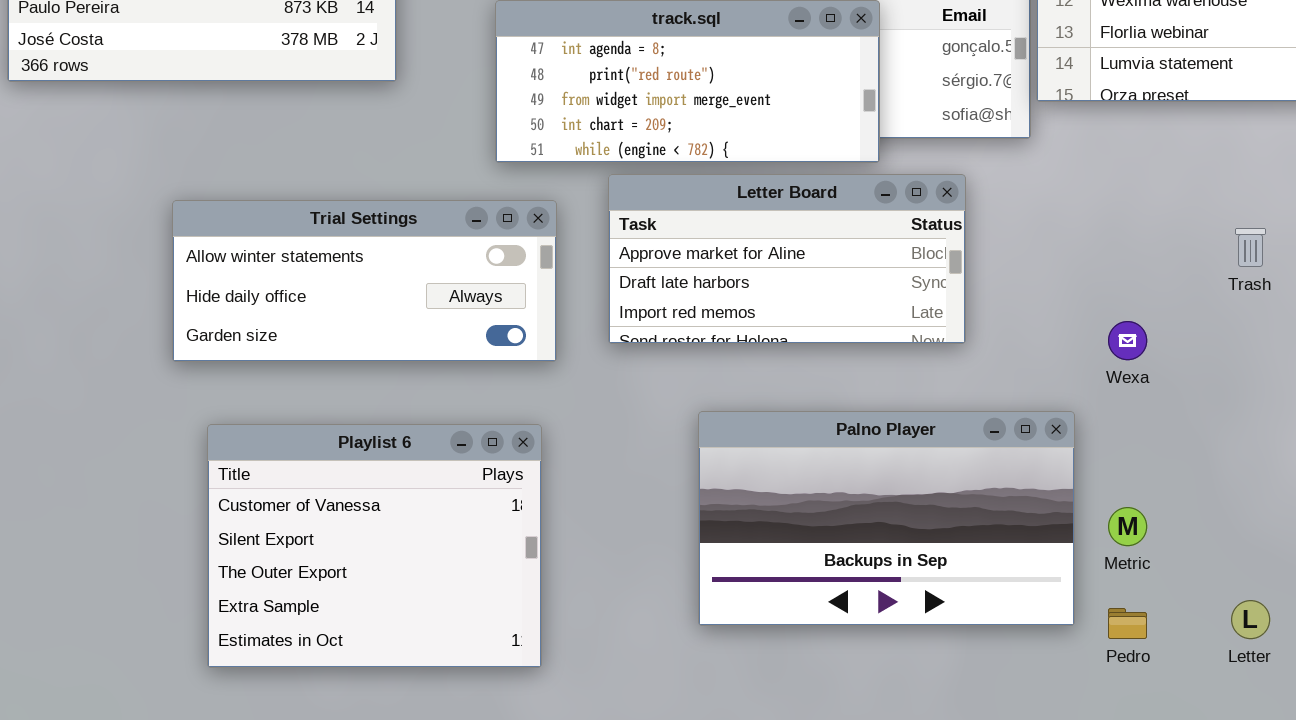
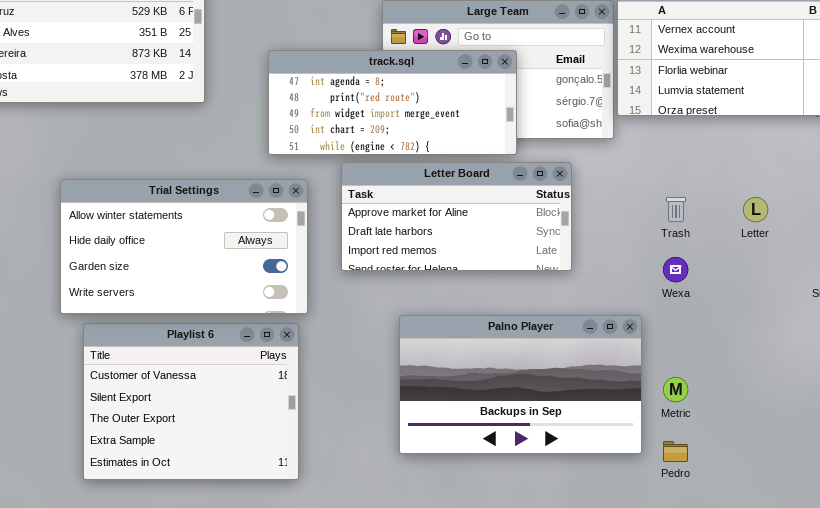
Trial Settings: [172,200,557,362] -> [60,179,308,314], resized
Trash: [1235,228,1266,267] -> [666,197,686,222], moved
Letter: [1231,600,1270,639] -> [743,197,768,222], moved

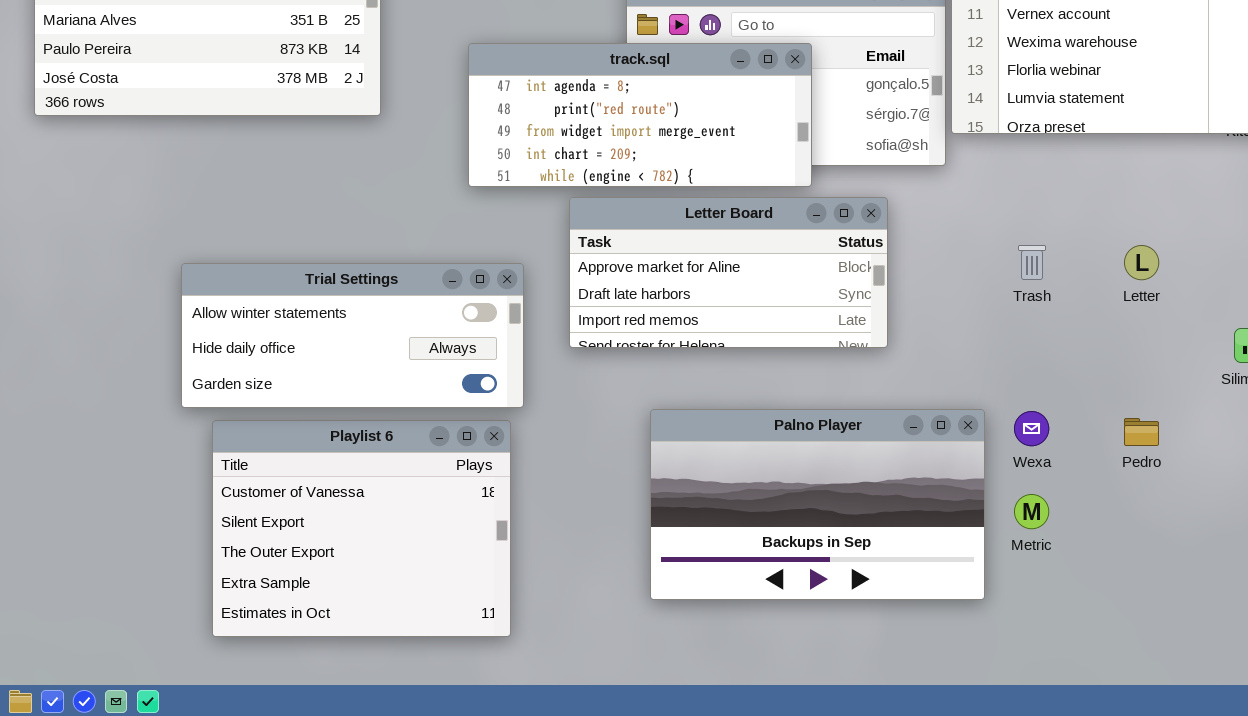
Trial Settings: [60,179,308,314] -> [181,263,524,408], resized
Wexa: [663,257,688,282] -> [1014,411,1049,446], moved
Pedro: [663,441,688,462] -> [1124,418,1159,446], moved

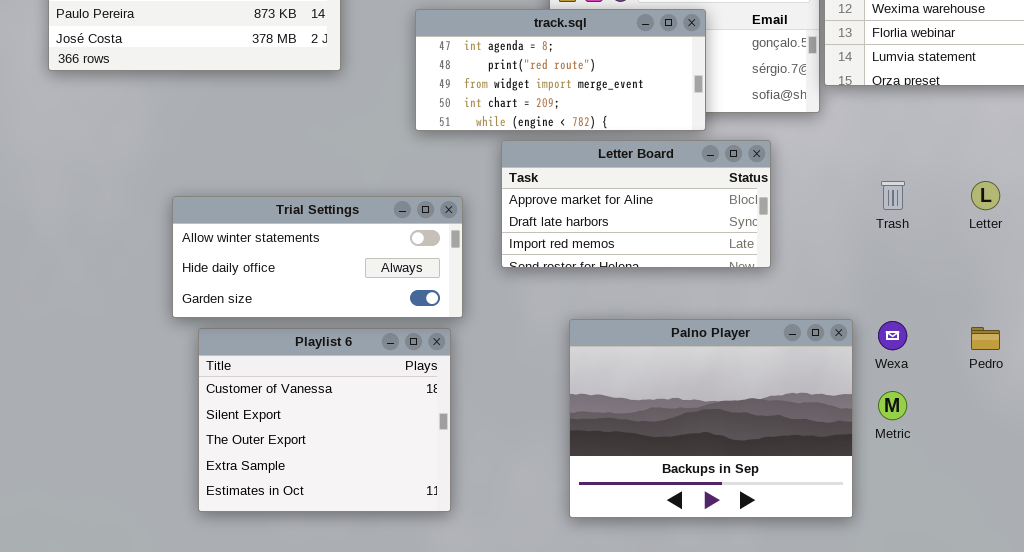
Palno Player: [650,409,985,600] -> [569,319,853,518], resized

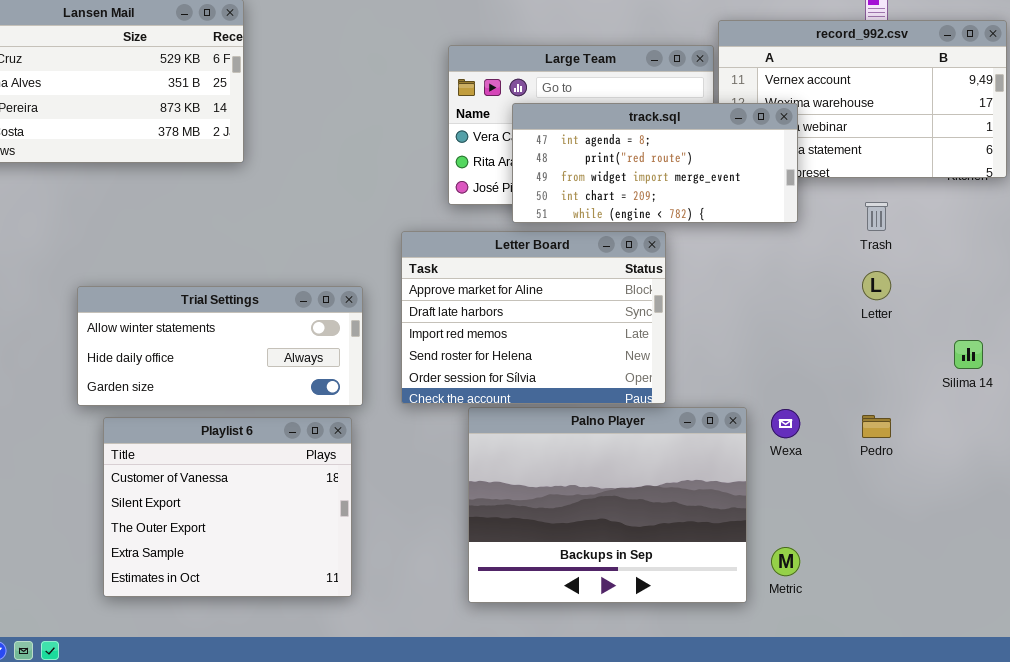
track.sql: [415,9,706,131] -> [512,103,798,223], moved
Letter Board: [501,140,771,268] -> [401,231,666,404], resized
Trash: [881,181,905,210] -> [865,202,888,231], moved
Metric: [878,391,907,420] -> [771,547,800,576], moved

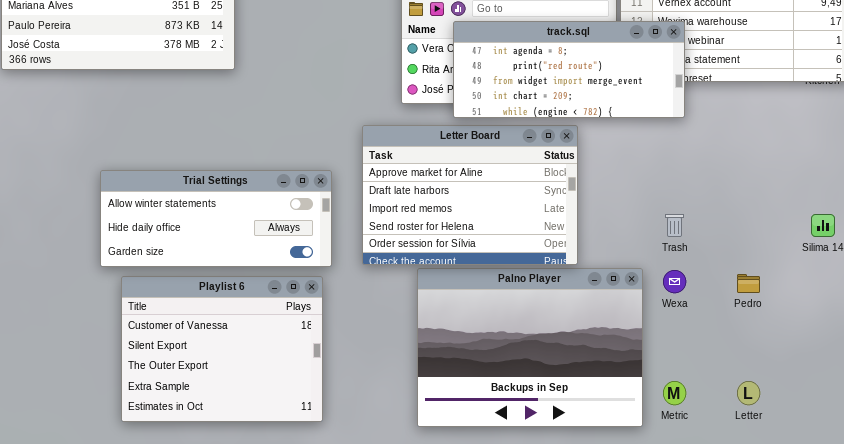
Trash: [865,202,888,231] -> [665,214,684,237], moved
Letter: [862,271,891,300] -> [737,381,760,405], moved

